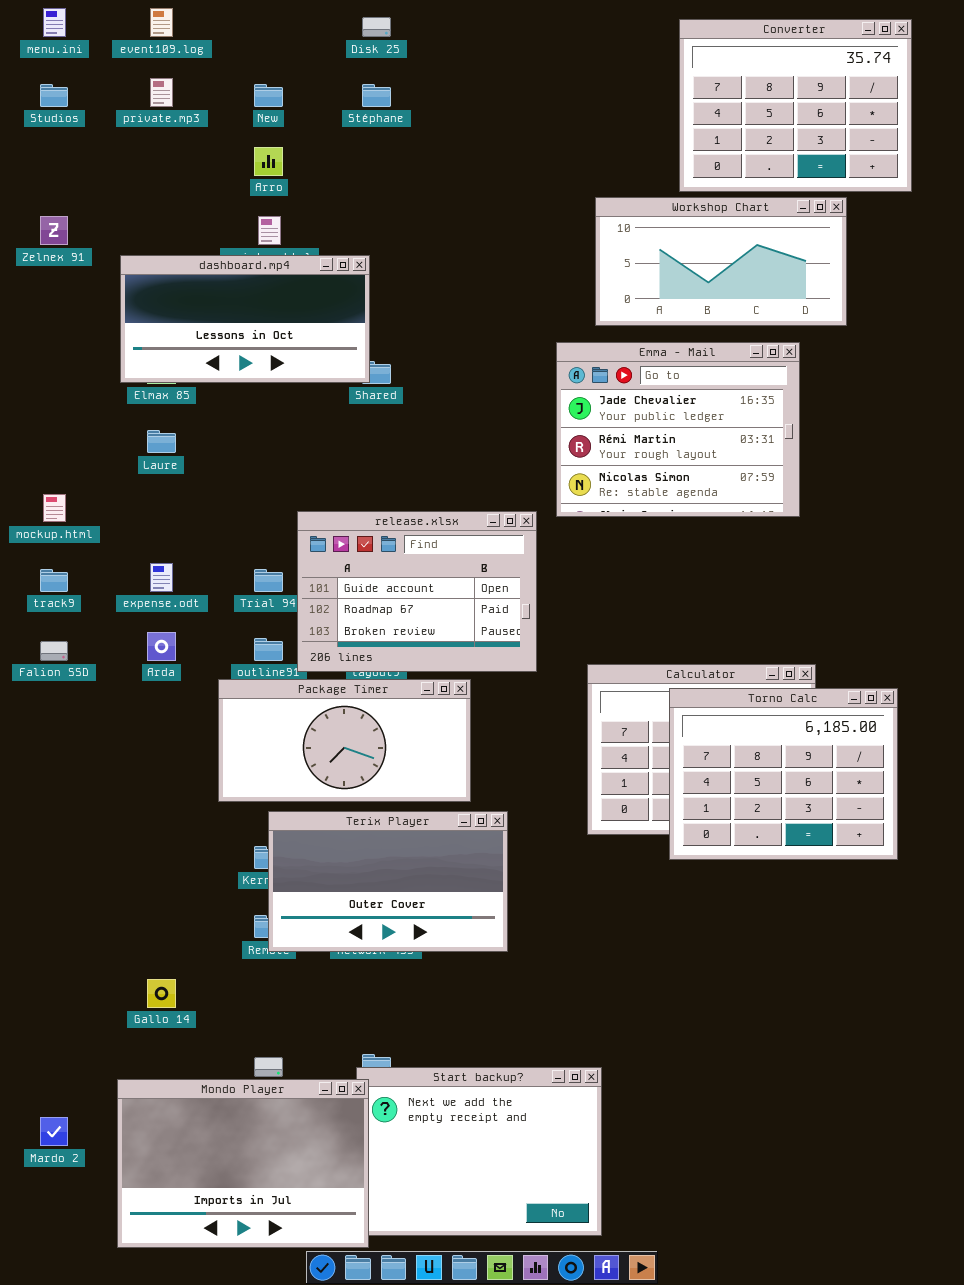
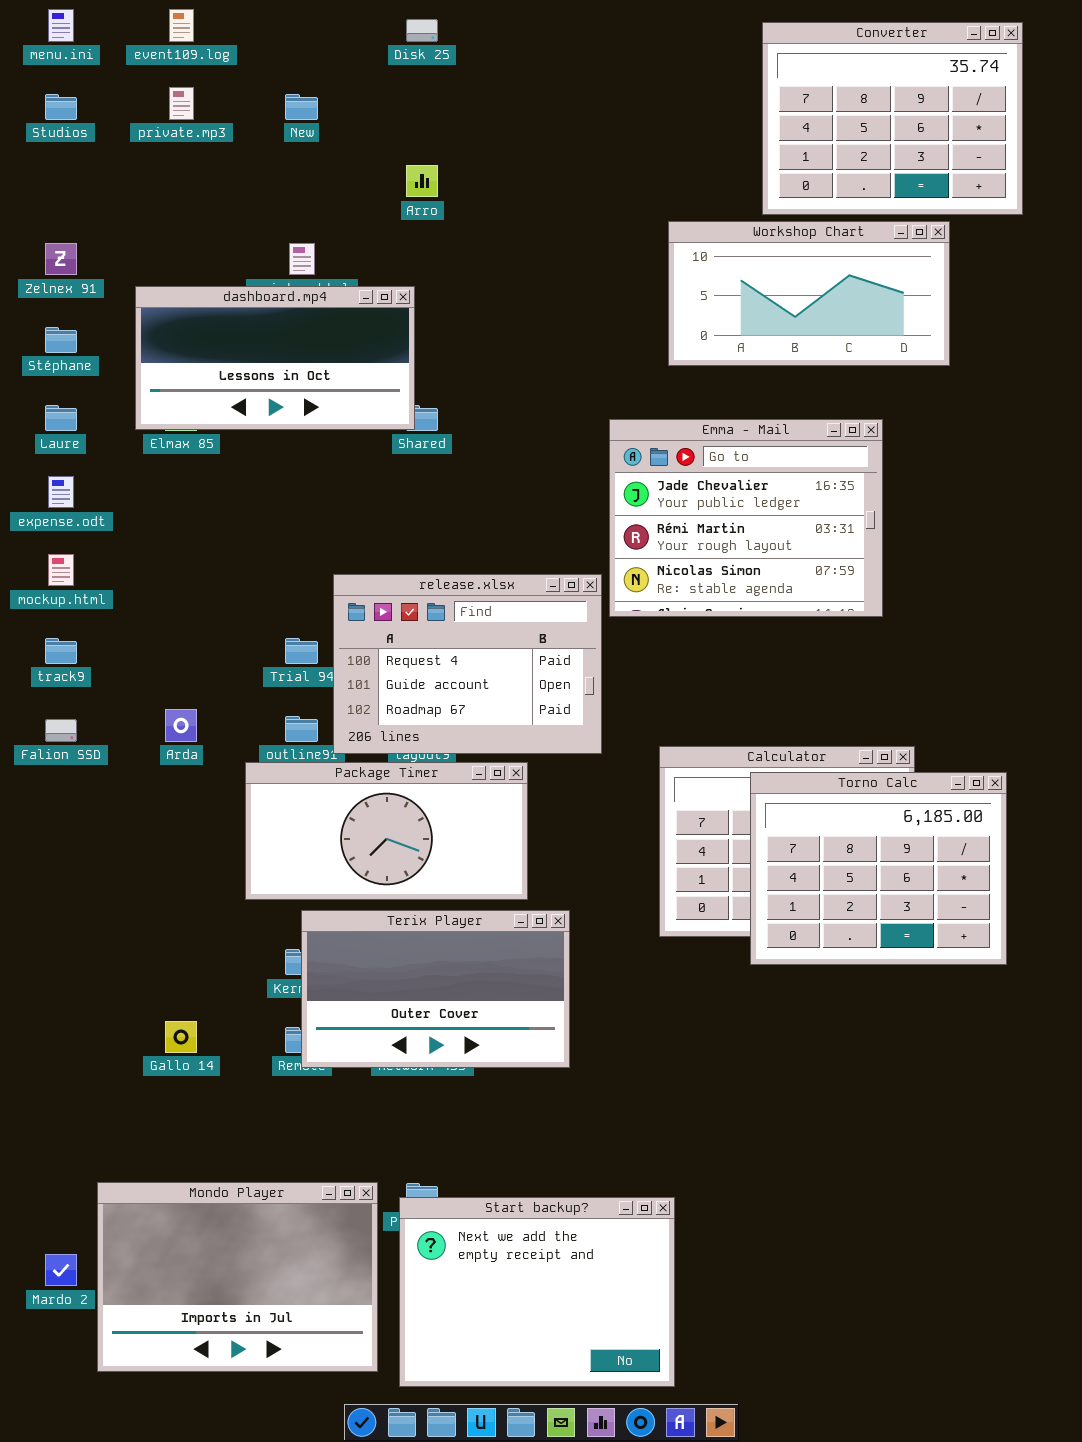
Stéphane: [362,84,391,107] -> [45,327,77,353], moved
Arro: [254,147,283,176] -> [406,165,438,197], moved
Emma - Mail: [556,342,800,517] -> [609,419,883,617], moved
Laure: [147,430,176,453] -> [45,405,77,431], moved
release.xlsx: [297,511,537,672] -> [333,574,602,754], scrolled up 1 row
expense.odt: [150,563,173,592] -> [48,476,74,508], moved
Gallo 14: [147,979,176,1008] -> [165,1021,197,1053], moved
Mondo Player: [117,1079,369,1248] -> [97,1182,378,1372], moved

